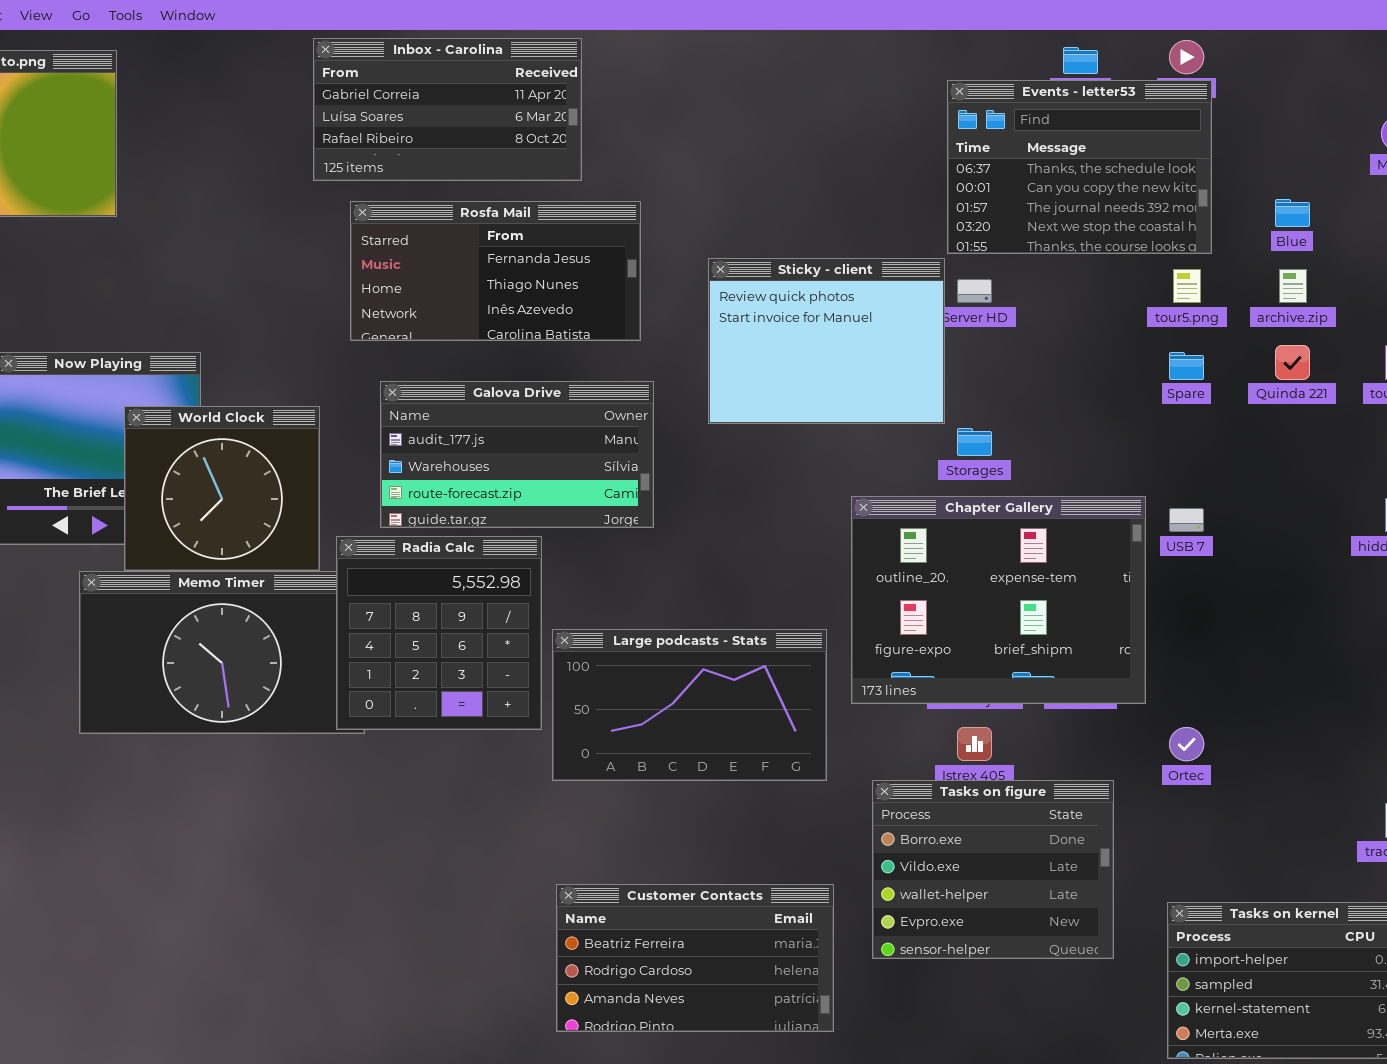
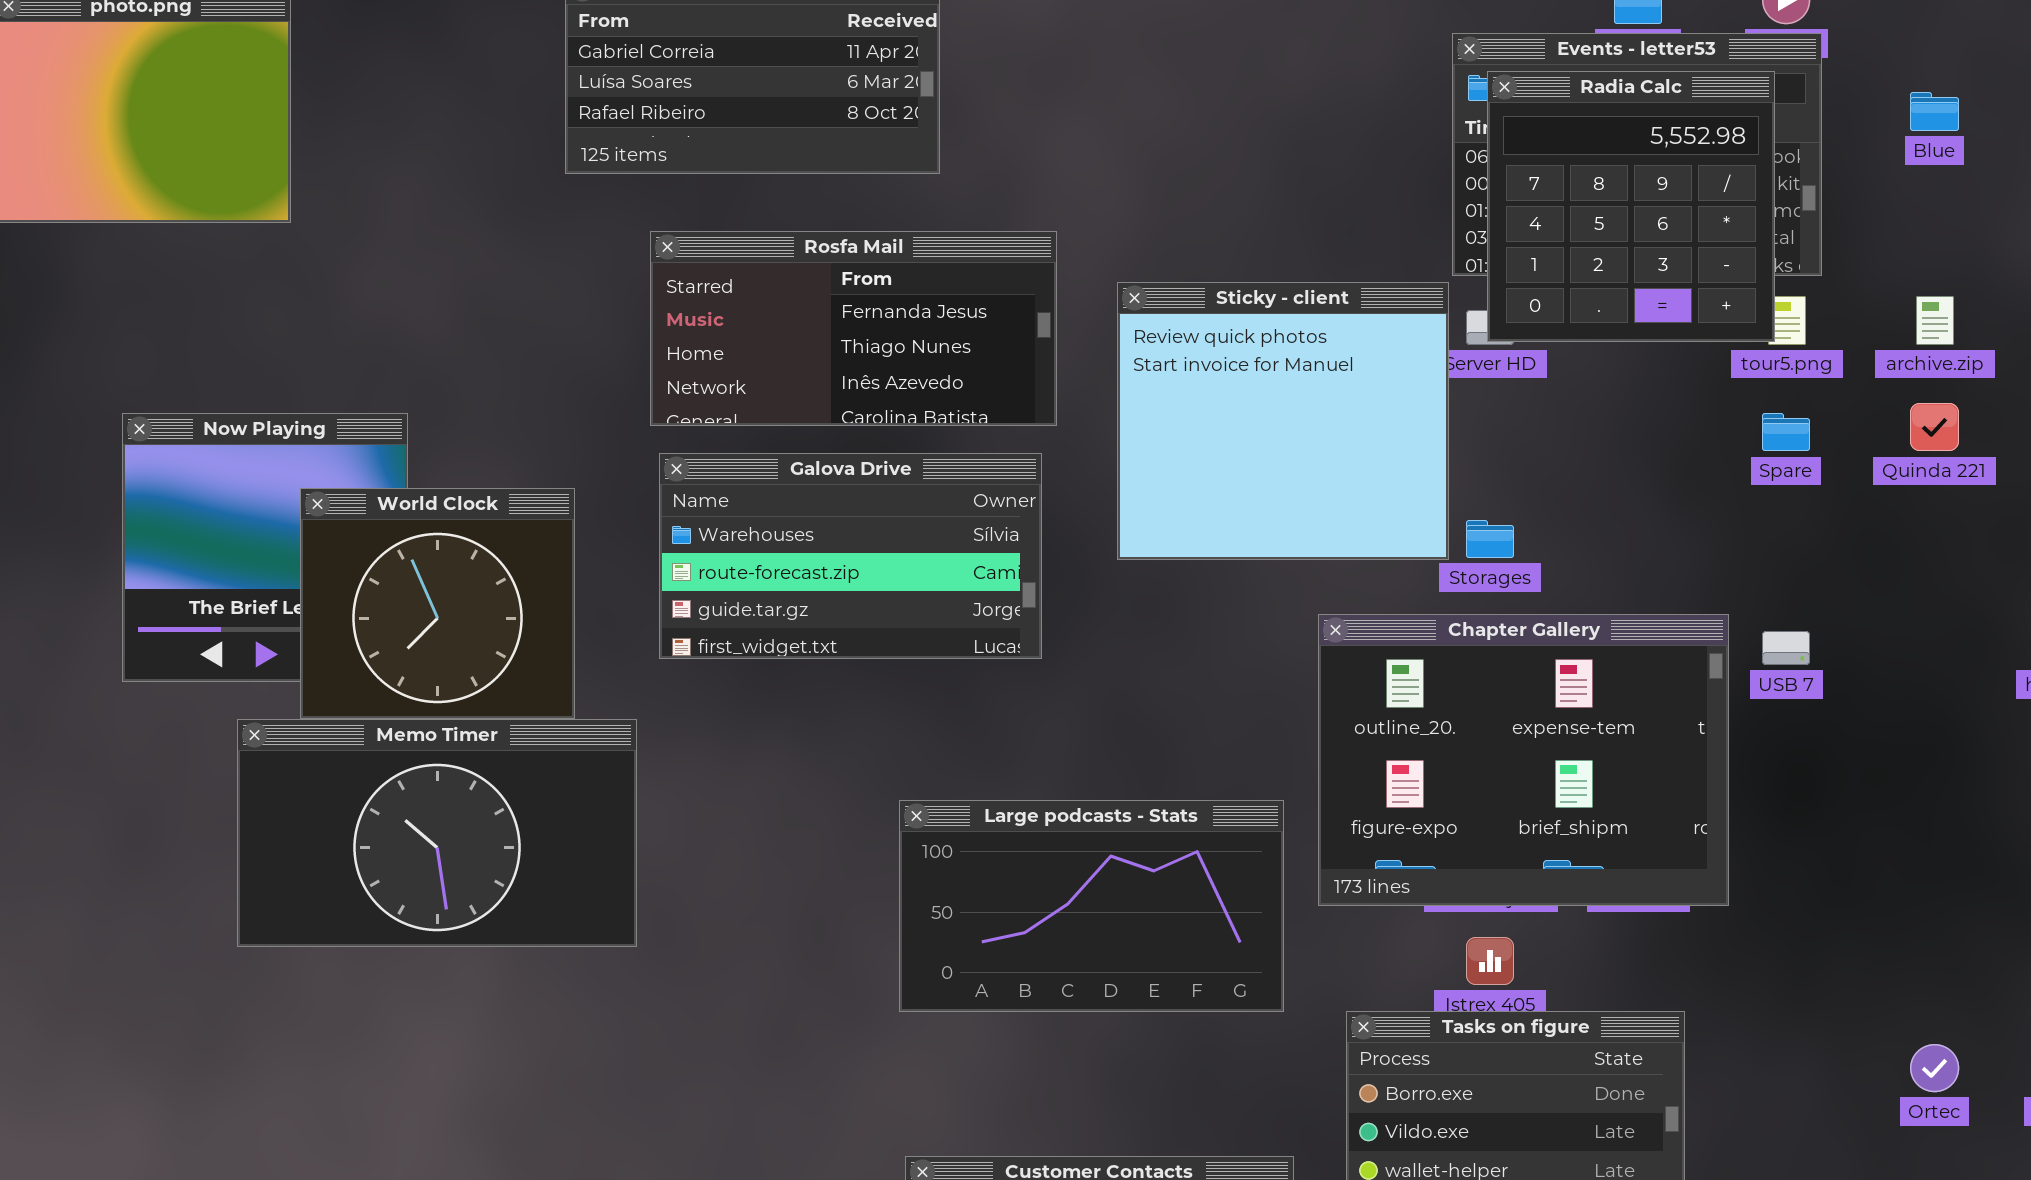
Blue: [1275,199,1310,227] -> [1910,92,1959,131], moved
Rosfa Mail: [350,201,641,341] -> [650,231,1057,426], moved
Sticky - client: [708,258,945,424] -> [1117,282,1449,560], resized
Galova Drive: [380,381,654,528] -> [659,453,1042,659], scrolled down 1 row
Radia Calc: [336,536,542,730] -> [1487,71,1775,342], moved
Ortec: [1169,727,1204,761] -> [1910,1044,1959,1092], moved

